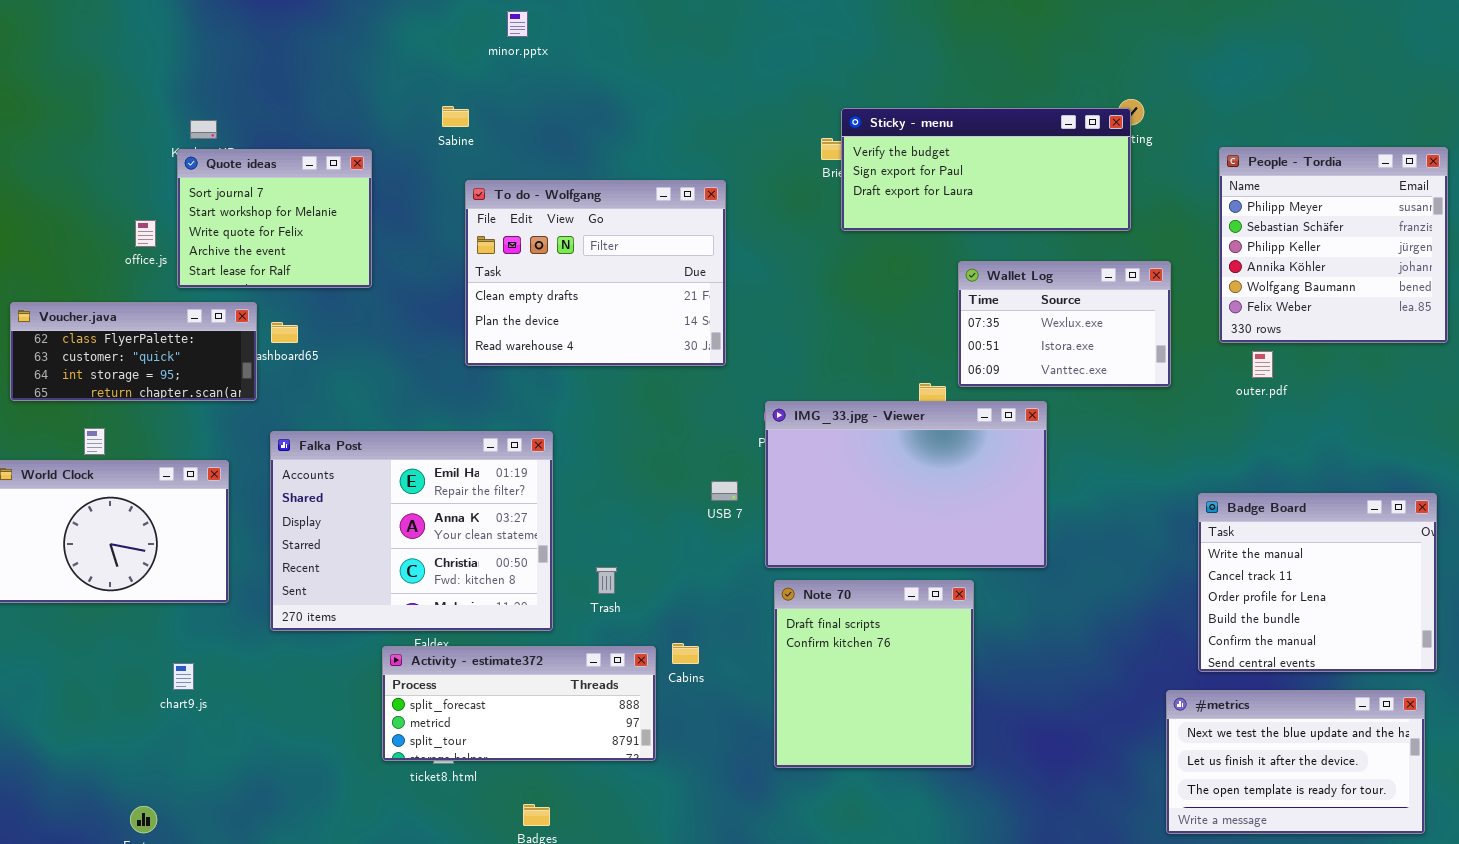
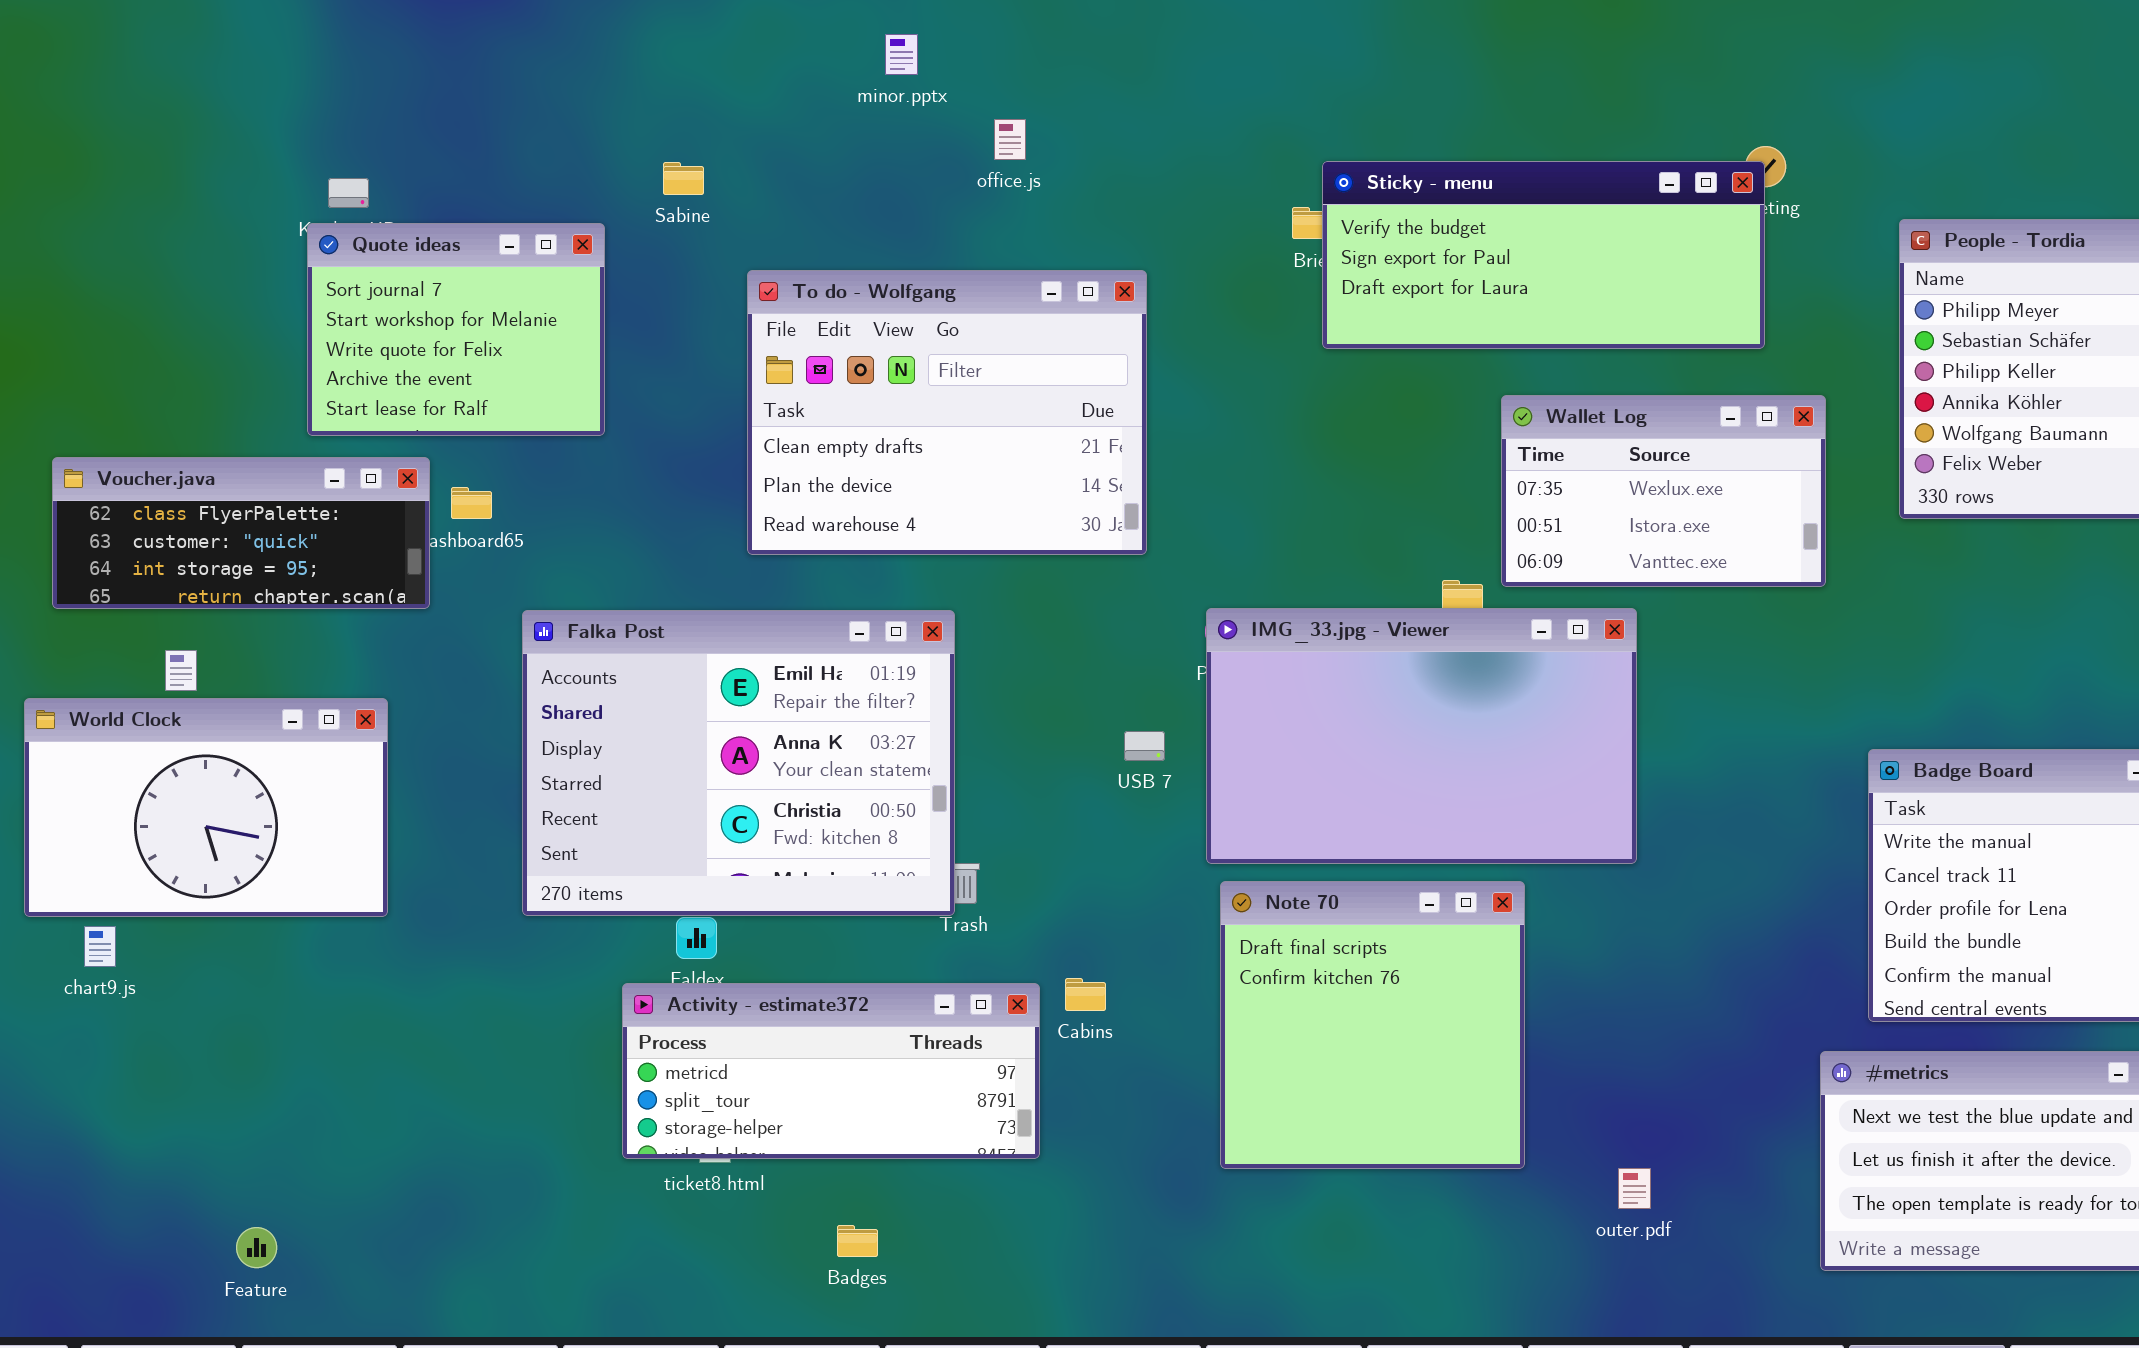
minor.pptx: [507,11,528,37] -> [885,34,918,75], moved
Sabine: [442,106,469,127] -> [663,162,704,195], moved
office.js: [135,220,156,247] -> [994,119,1026,160], moved
outer.pdf: [1252,351,1273,378] -> [1618,1168,1651,1209], moved
Falka Post: [270,431,553,631] -> [522,610,955,916], moved
Activity - estimate372: [382,646,656,761] -> [622,983,1040,1159], scrolled down 1 row
chart9.js: [173,663,194,690] -> [84,926,116,967], moved

